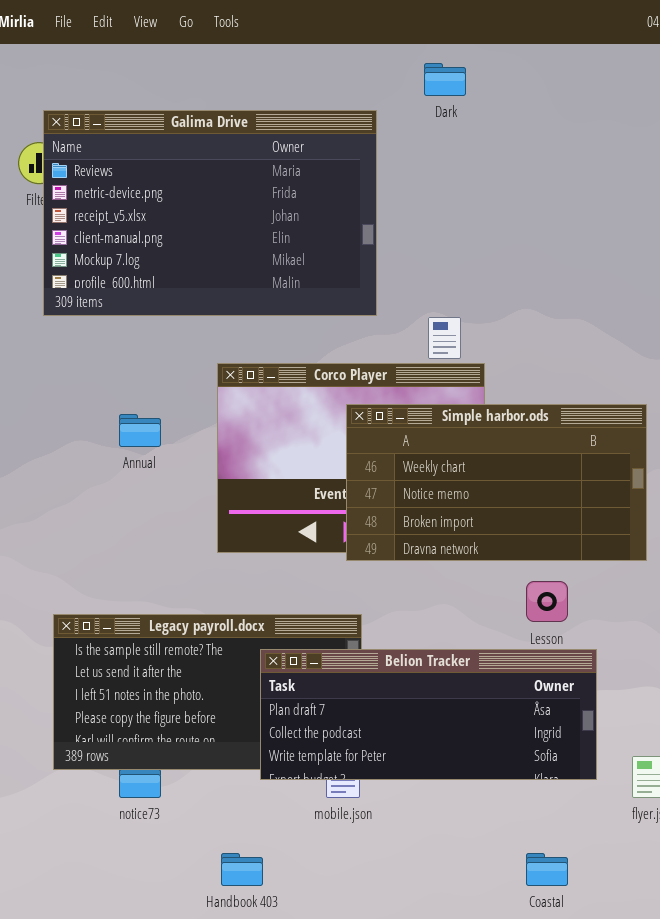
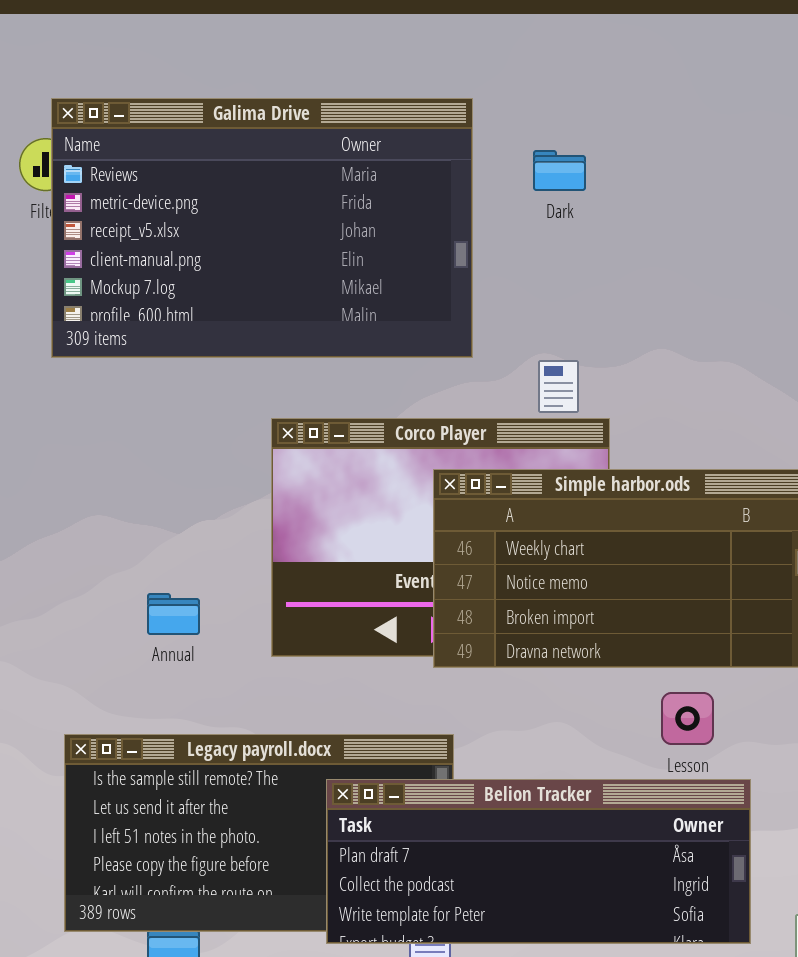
Dark: [424,63,466,96] -> [533,150,586,191], moved
Annual: [119,414,161,447] -> [147,593,200,635], moved

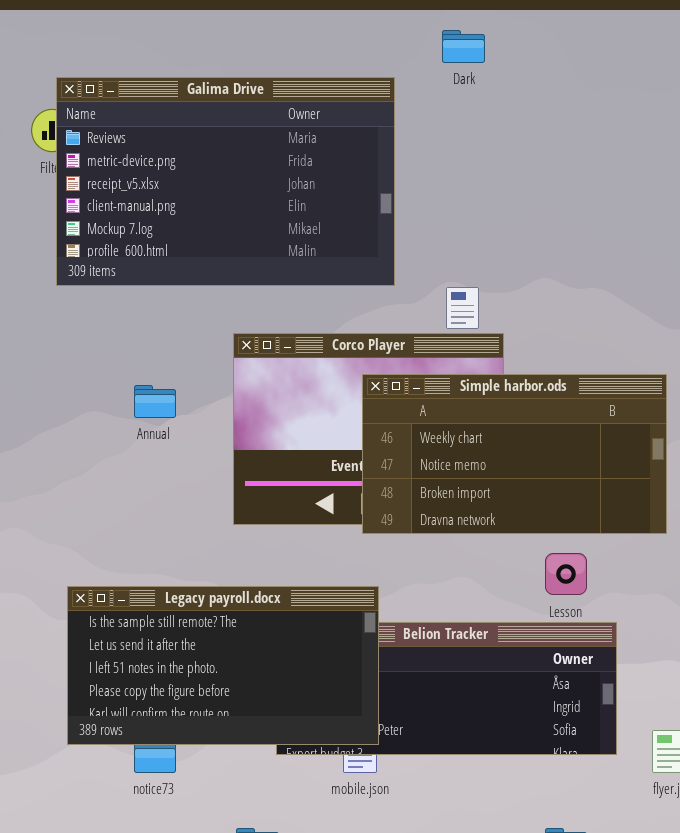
Dark: [533,150,586,191] -> [442,30,485,63], moved
Annual: [147,593,200,635] -> [134,385,176,418], moved
Legacy payroll.docx: [64,734,454,932] -> [67,586,379,745], raised

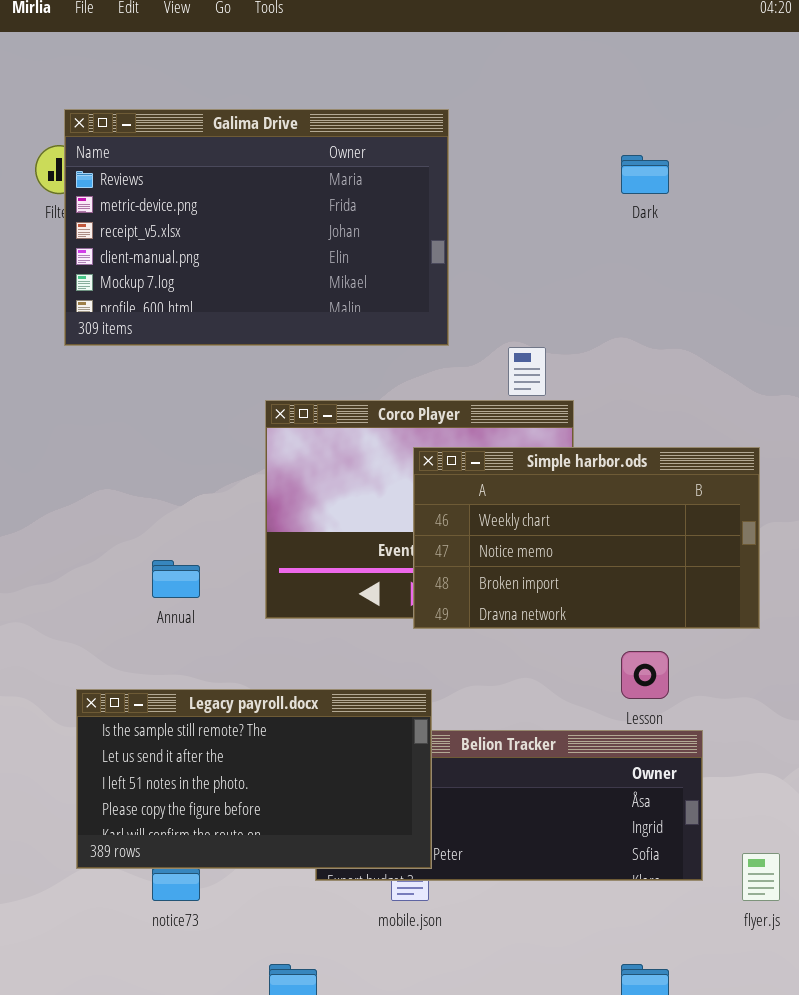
Dark: [442,30,485,63] -> [621,155,669,194], moved
Annual: [134,385,176,418] -> [152,560,200,598], moved

